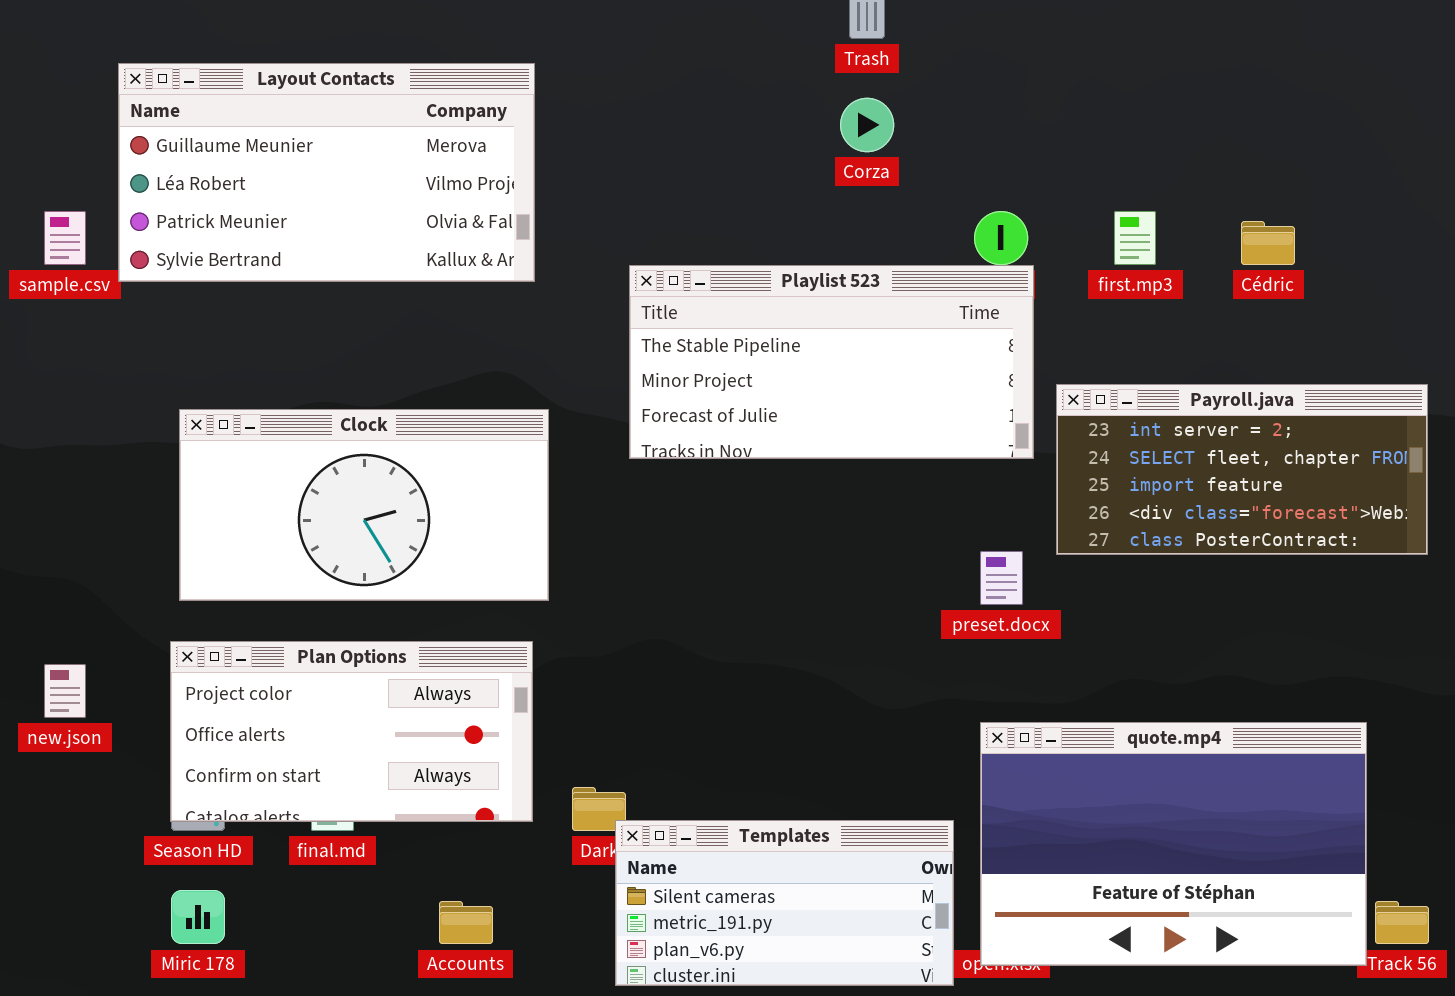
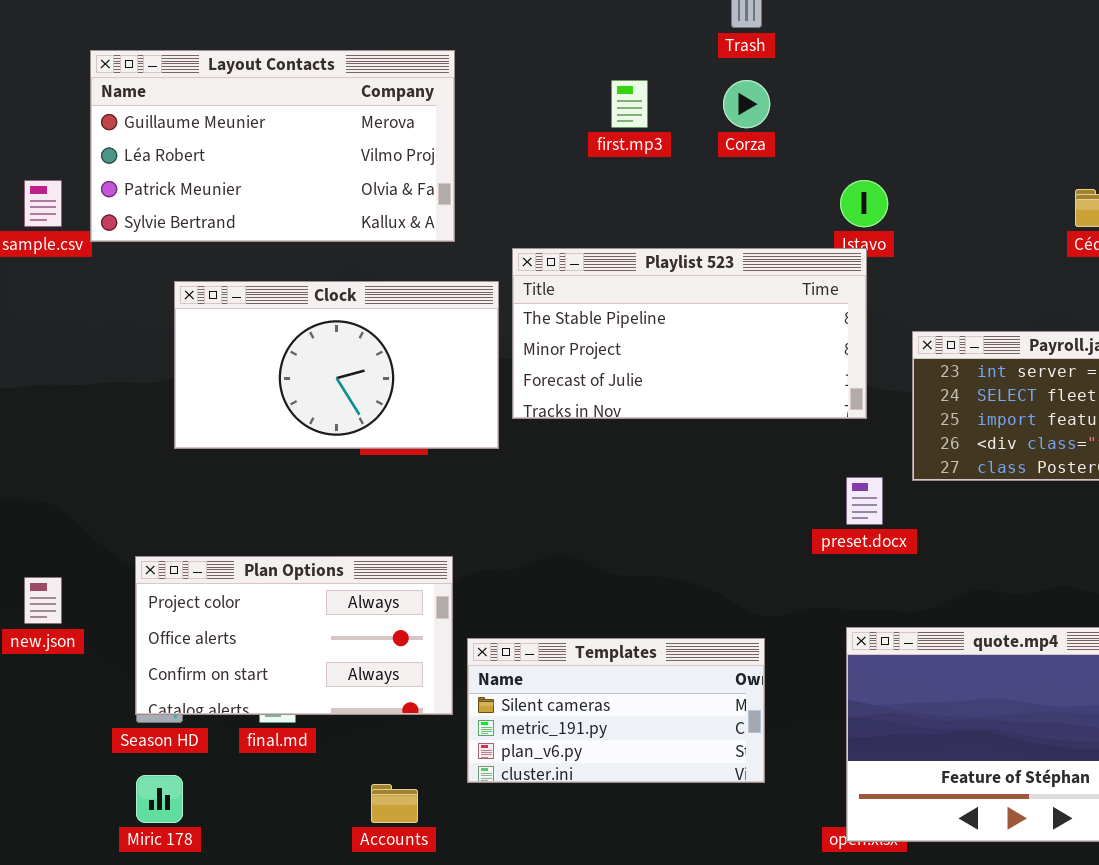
first.mp3: [1114,211,1156,265] -> [611,80,648,128], moved
Playlist 523: [629,265,1034,459] -> [512,248,867,419], moved
Clock: [179,409,549,601] -> [174,281,499,449], moved
Templates: [615,820,954,986] -> [467,638,765,783], moved

